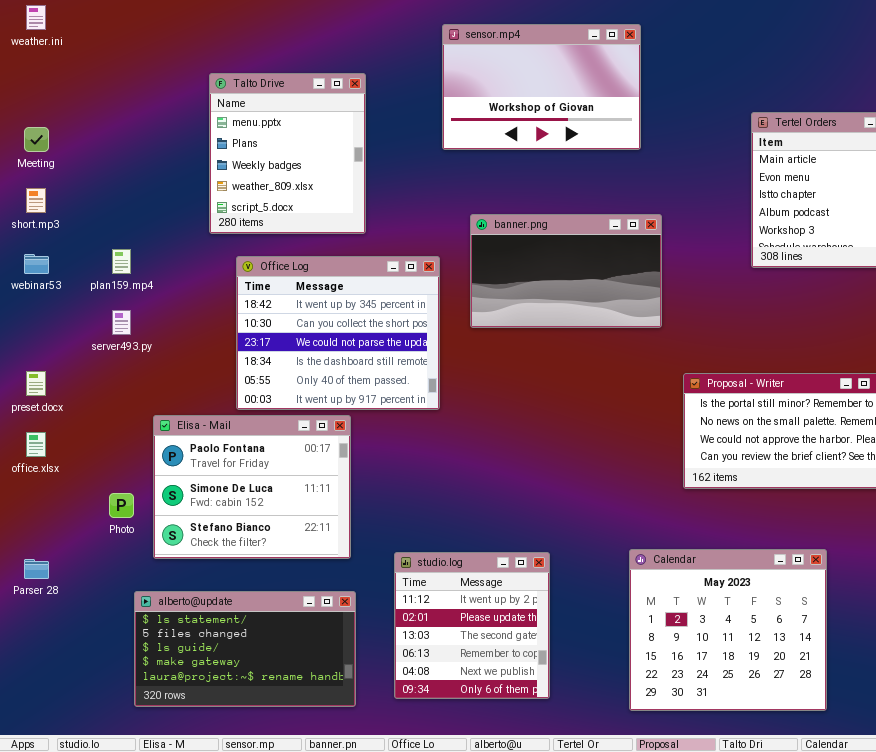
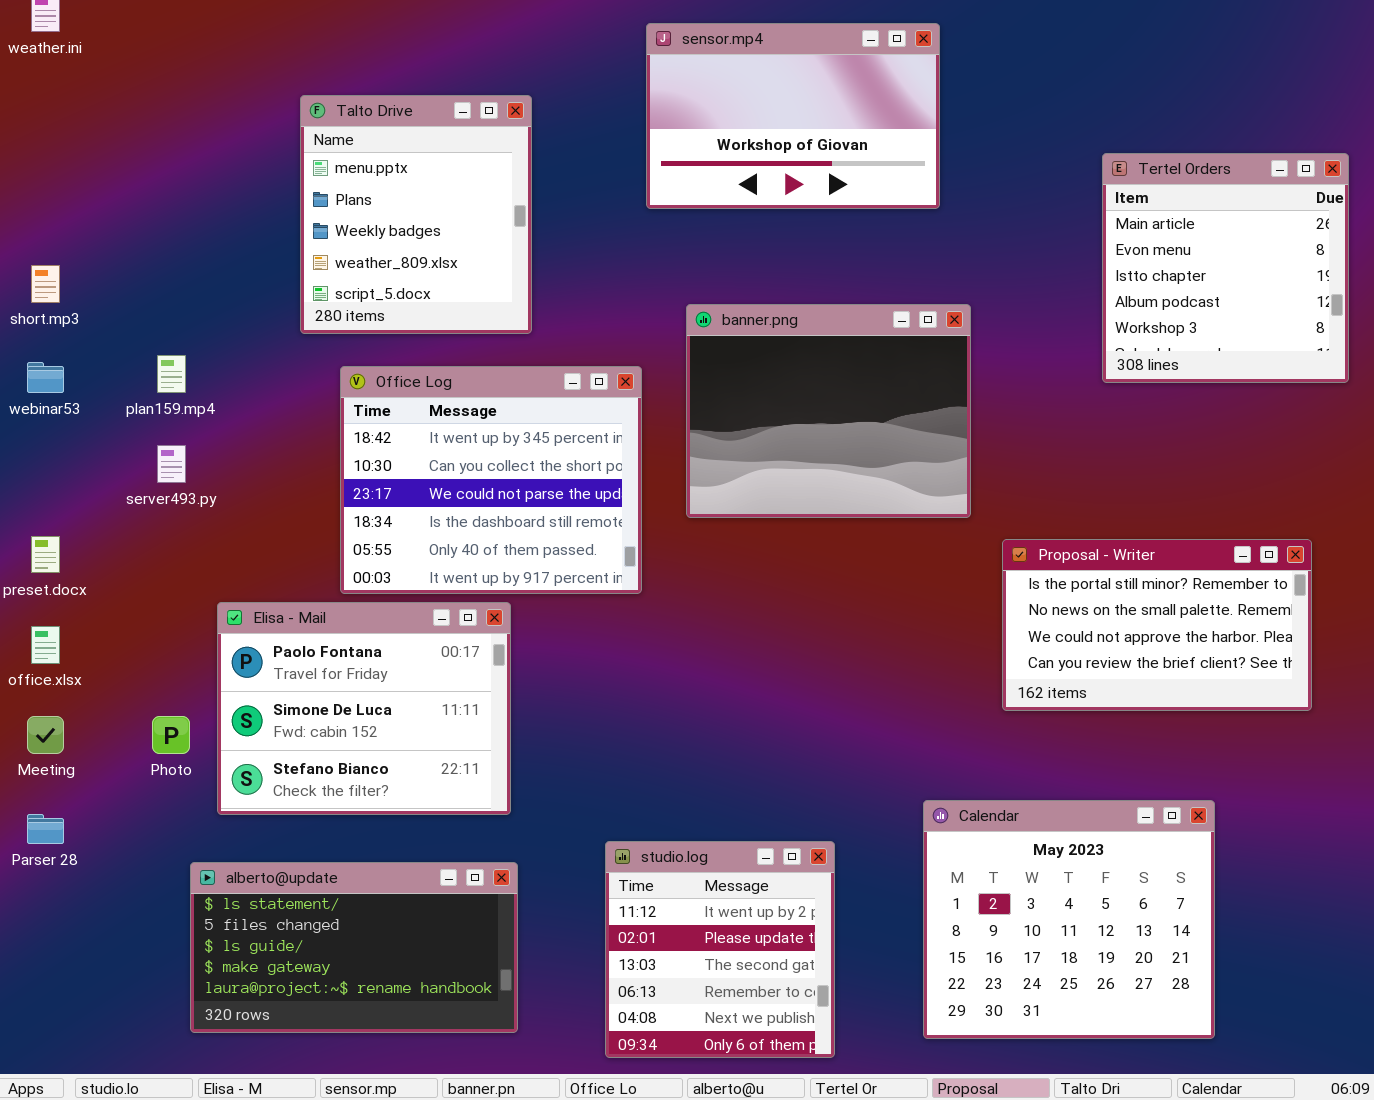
Meeting: [24,127,49,152] -> [27,716,64,754], moved
banner.png: [470,214,662,328] -> [686,304,971,518], resized
studio.log: [394,552,550,699] -> [605,841,835,1058], moved

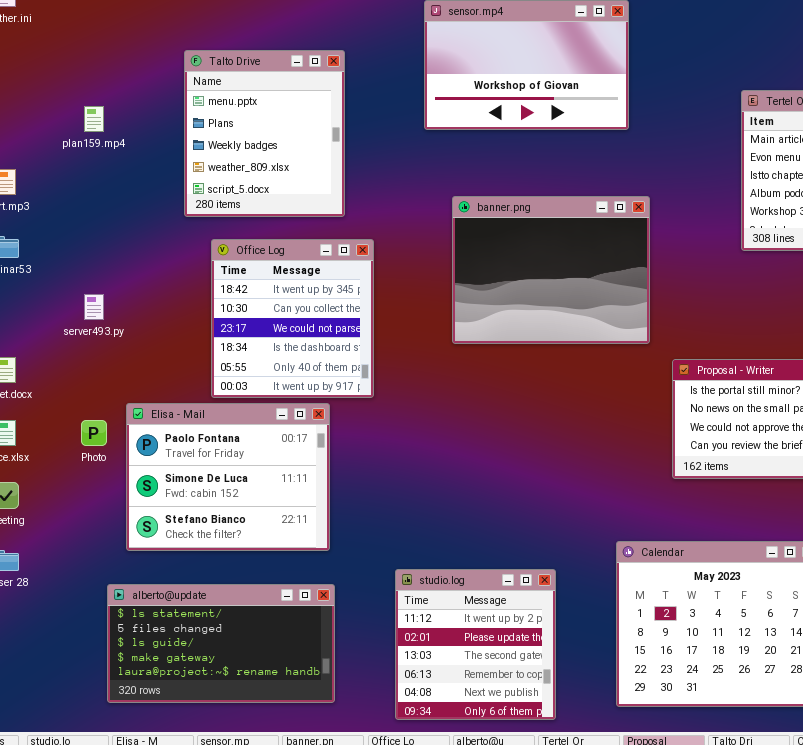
plan159.mp4: [157,355,186,393] -> [84,106,104,132], moved
Office Log: [340,366,642,594] -> [211,239,374,398], resized
Photo: [152,716,190,754] -> [81,420,107,446], moved

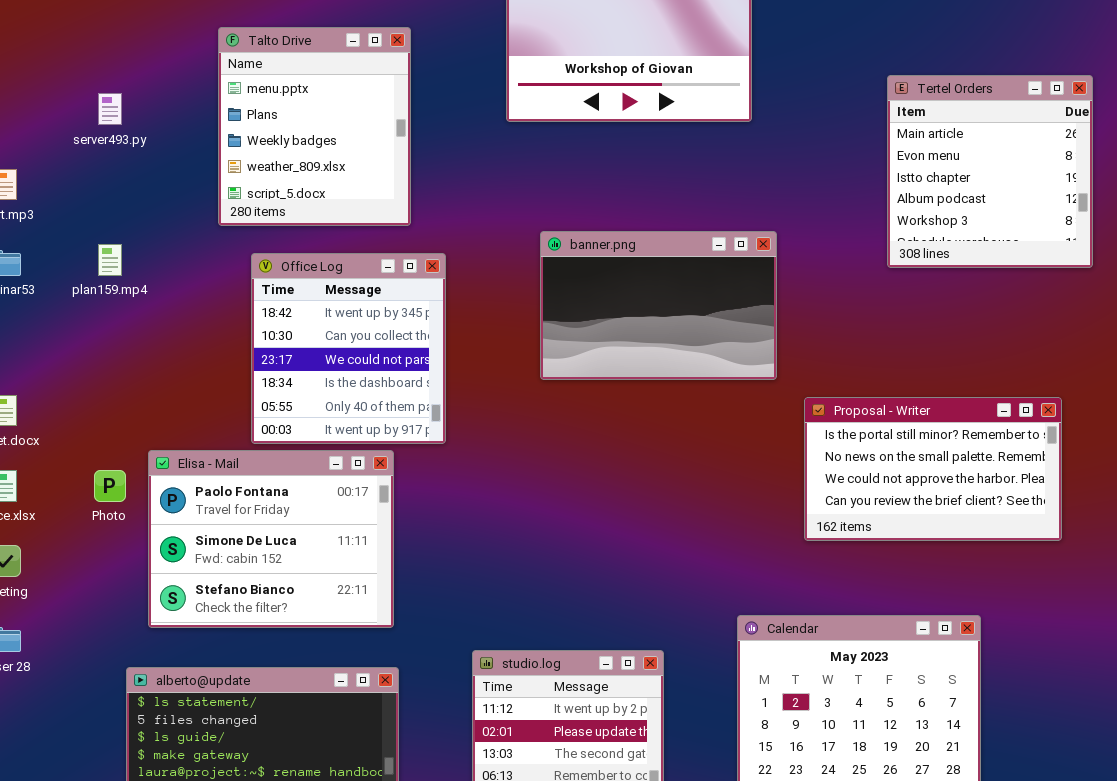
plan159.mp4: [84,106,104,132] -> [98,244,122,276], moved
banner.png: [452,196,650,344] -> [540,231,777,380], resized
server493.py: [84,294,104,320] -> [98,93,122,125], moved

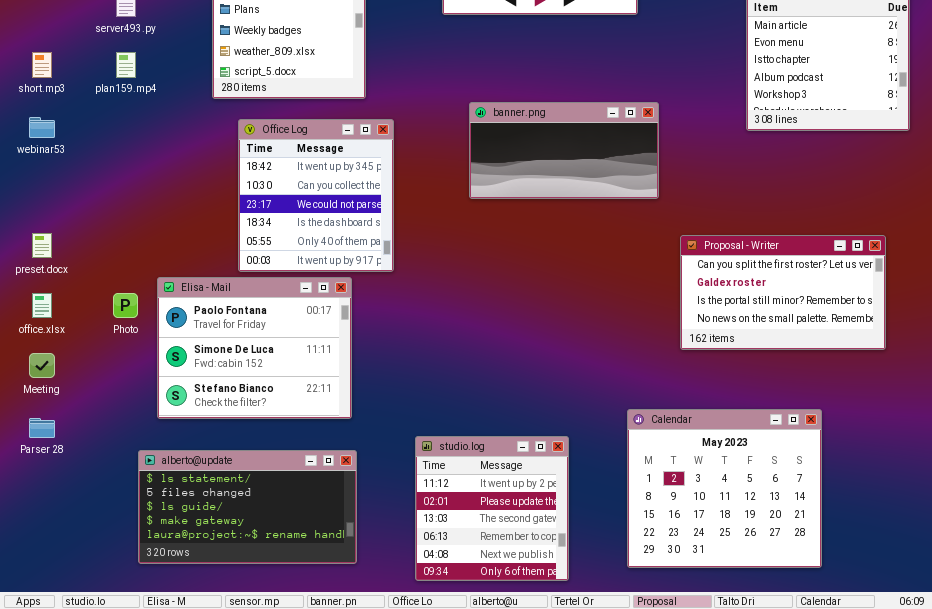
banner.png: [540,231,777,380] -> [469,102,659,199], resized
plan159.mp4: [98,244,122,276] -> [116,52,136,78], moved
Proposal - Writer: [804,397,1062,541] -> [680,235,886,350], scrolled up 2 rows

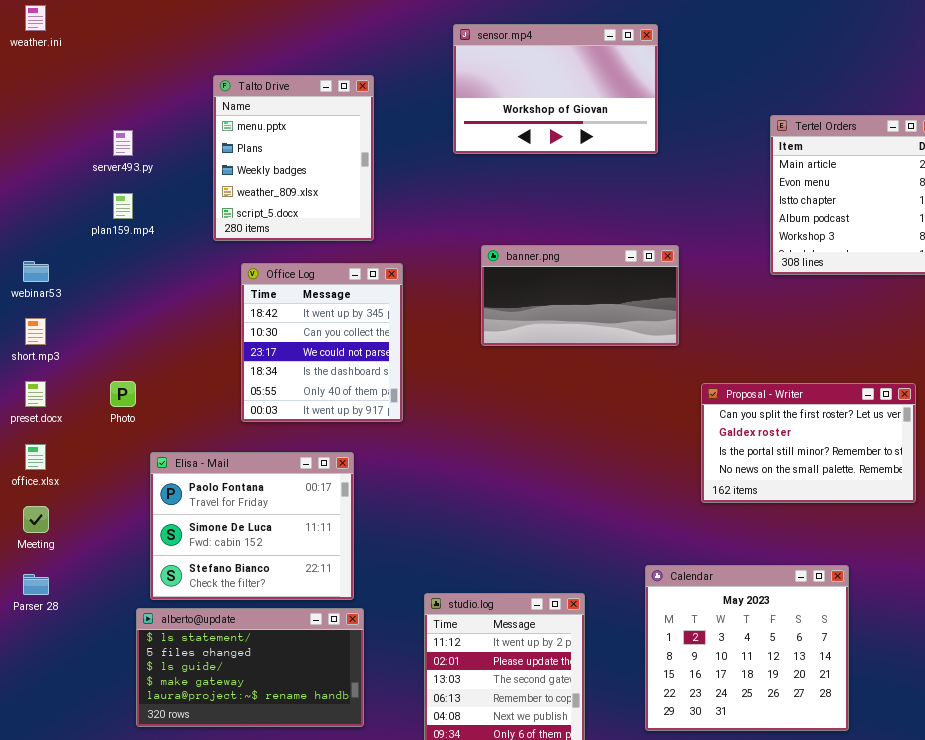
short.mp3: [32,52,52,78] -> [25,318,46,345], moved
Elisa - Mail: [157,277,352,419] -> [150,452,354,600], moved
Photo: [113,293,138,318] -> [110,381,136,407], moved

